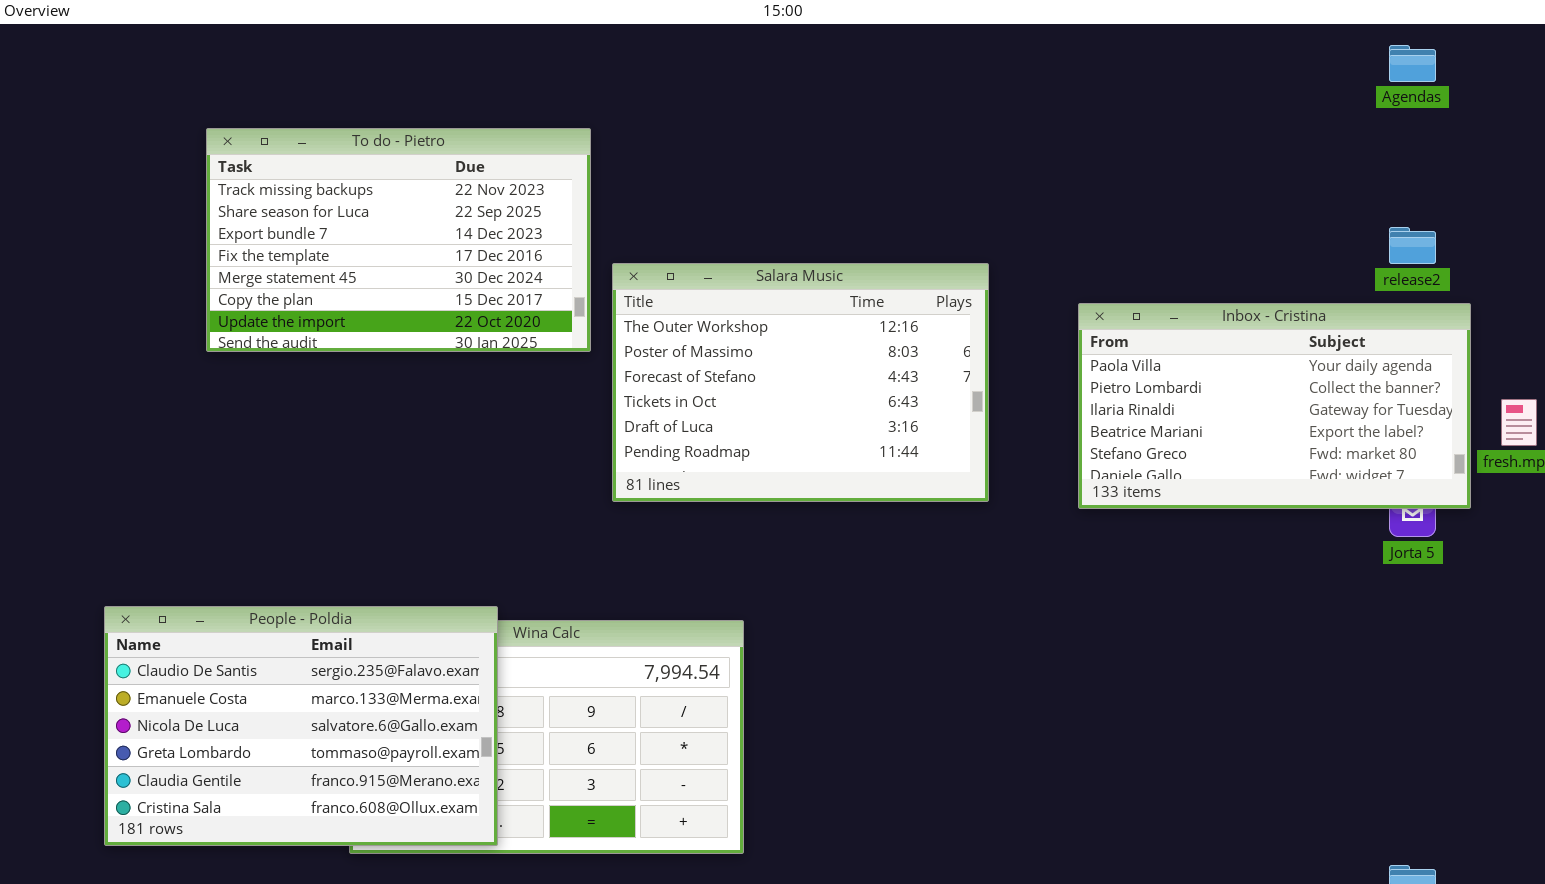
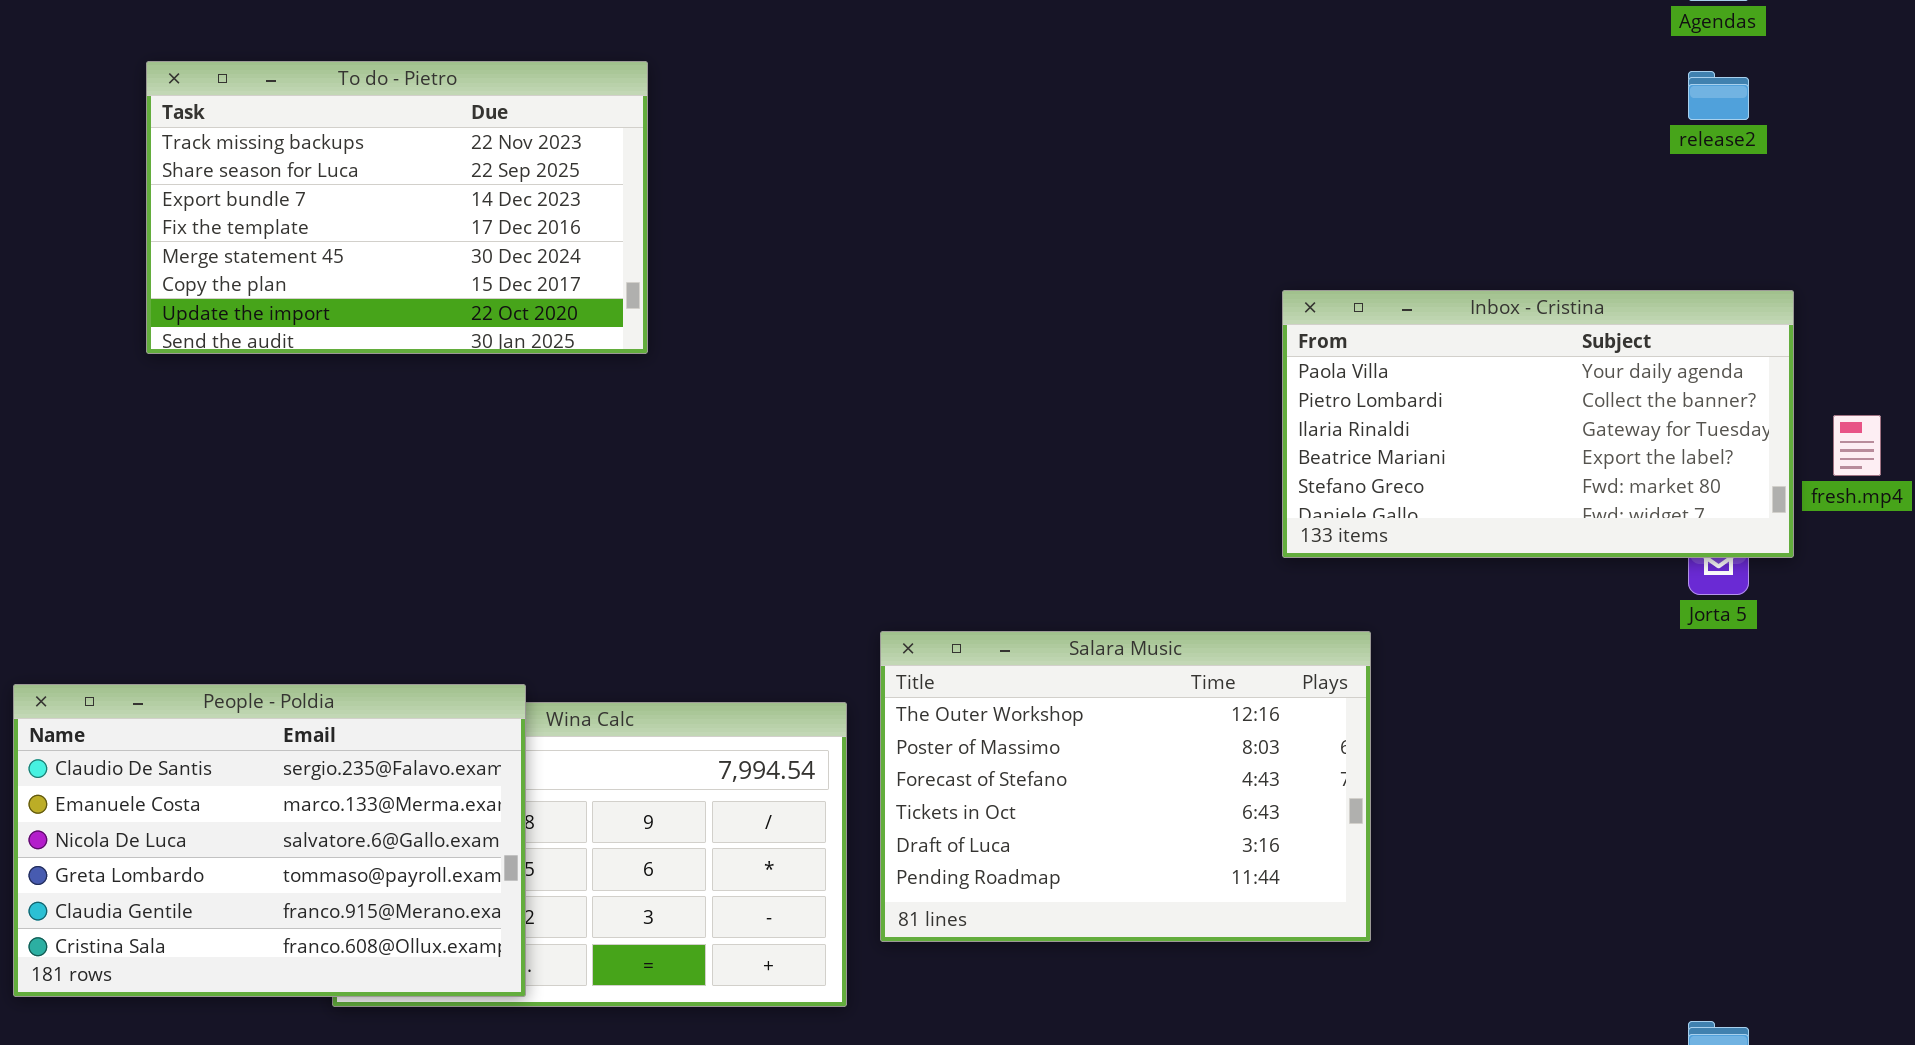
release2: [1389,227,1436,264] -> [1688,71,1749,120], moved
Salara Music: [612,263,989,502] -> [880,631,1371,942], moved

